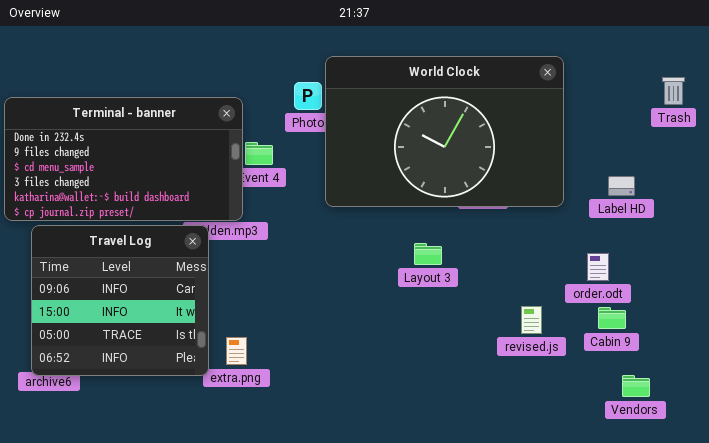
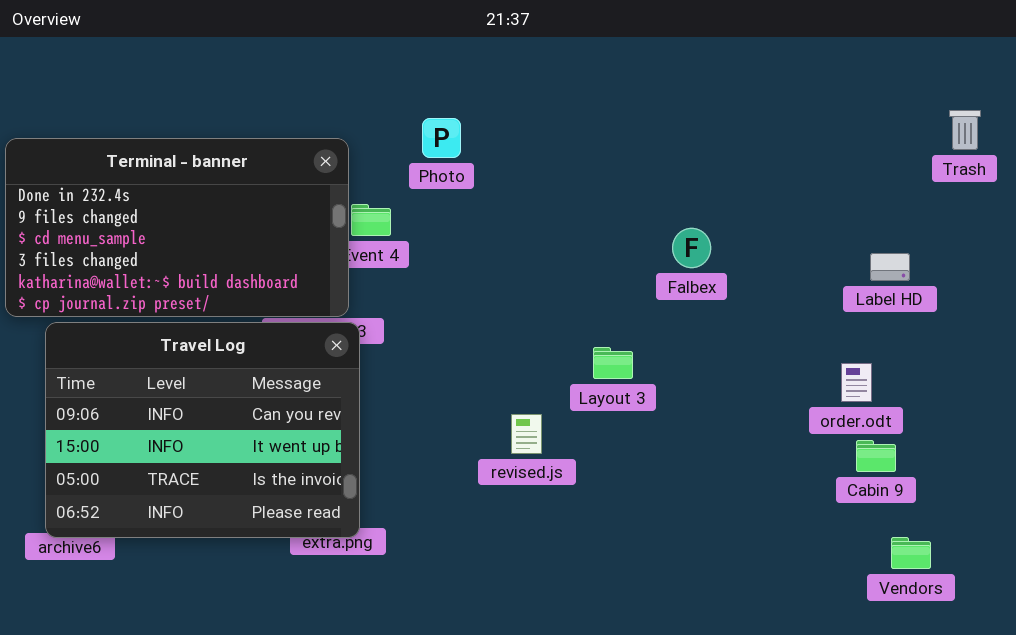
World Clock: [325,56,564,207] -> none, closed
Travel Log: [31,225,209,376] -> [45,322,360,538], resized
revised.js: [521,306,542,334] -> [511,414,542,454], moved

